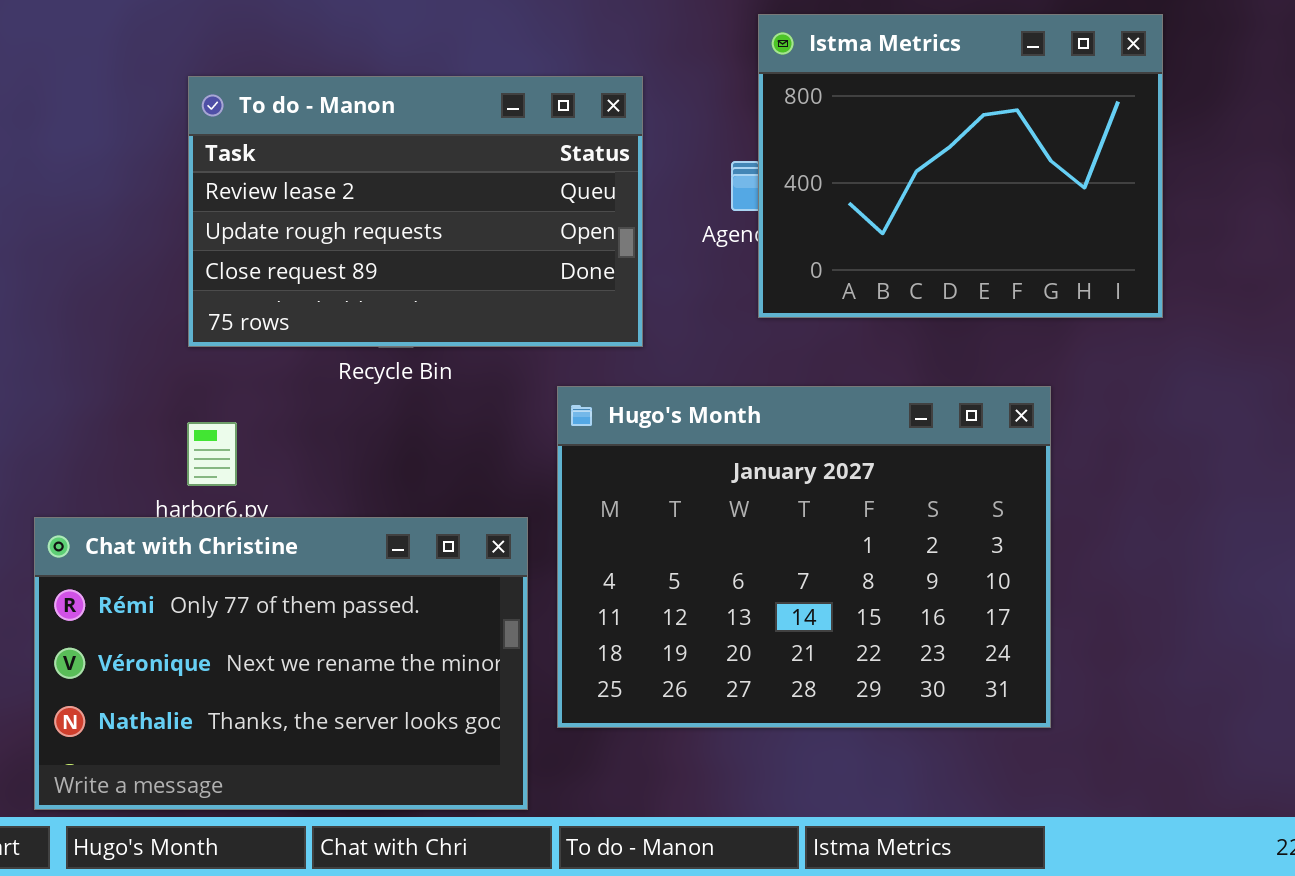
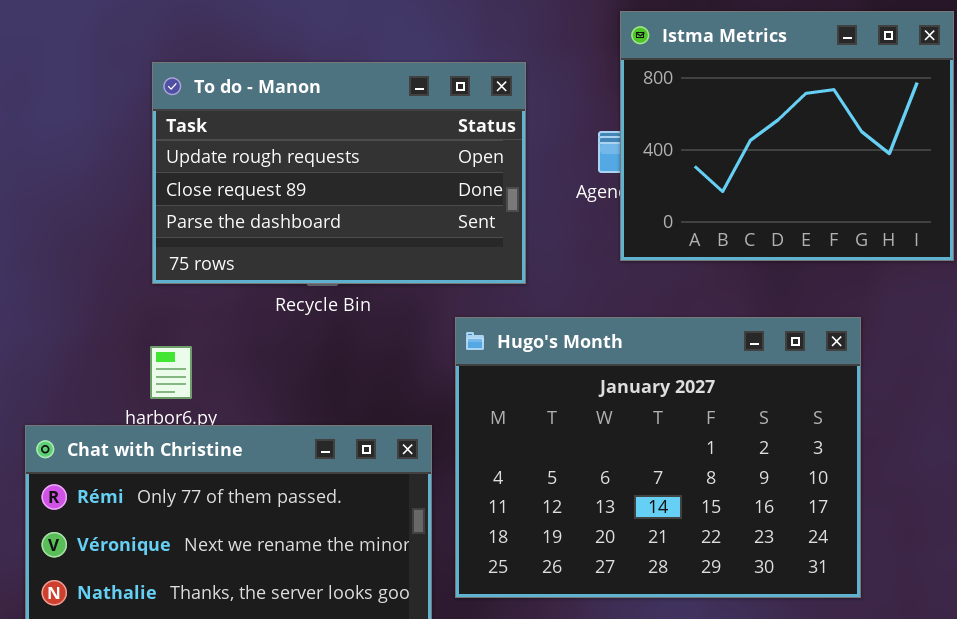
To do - Manon: [188,76,643,347] -> [152,62,526,284], scrolled down 1 row

